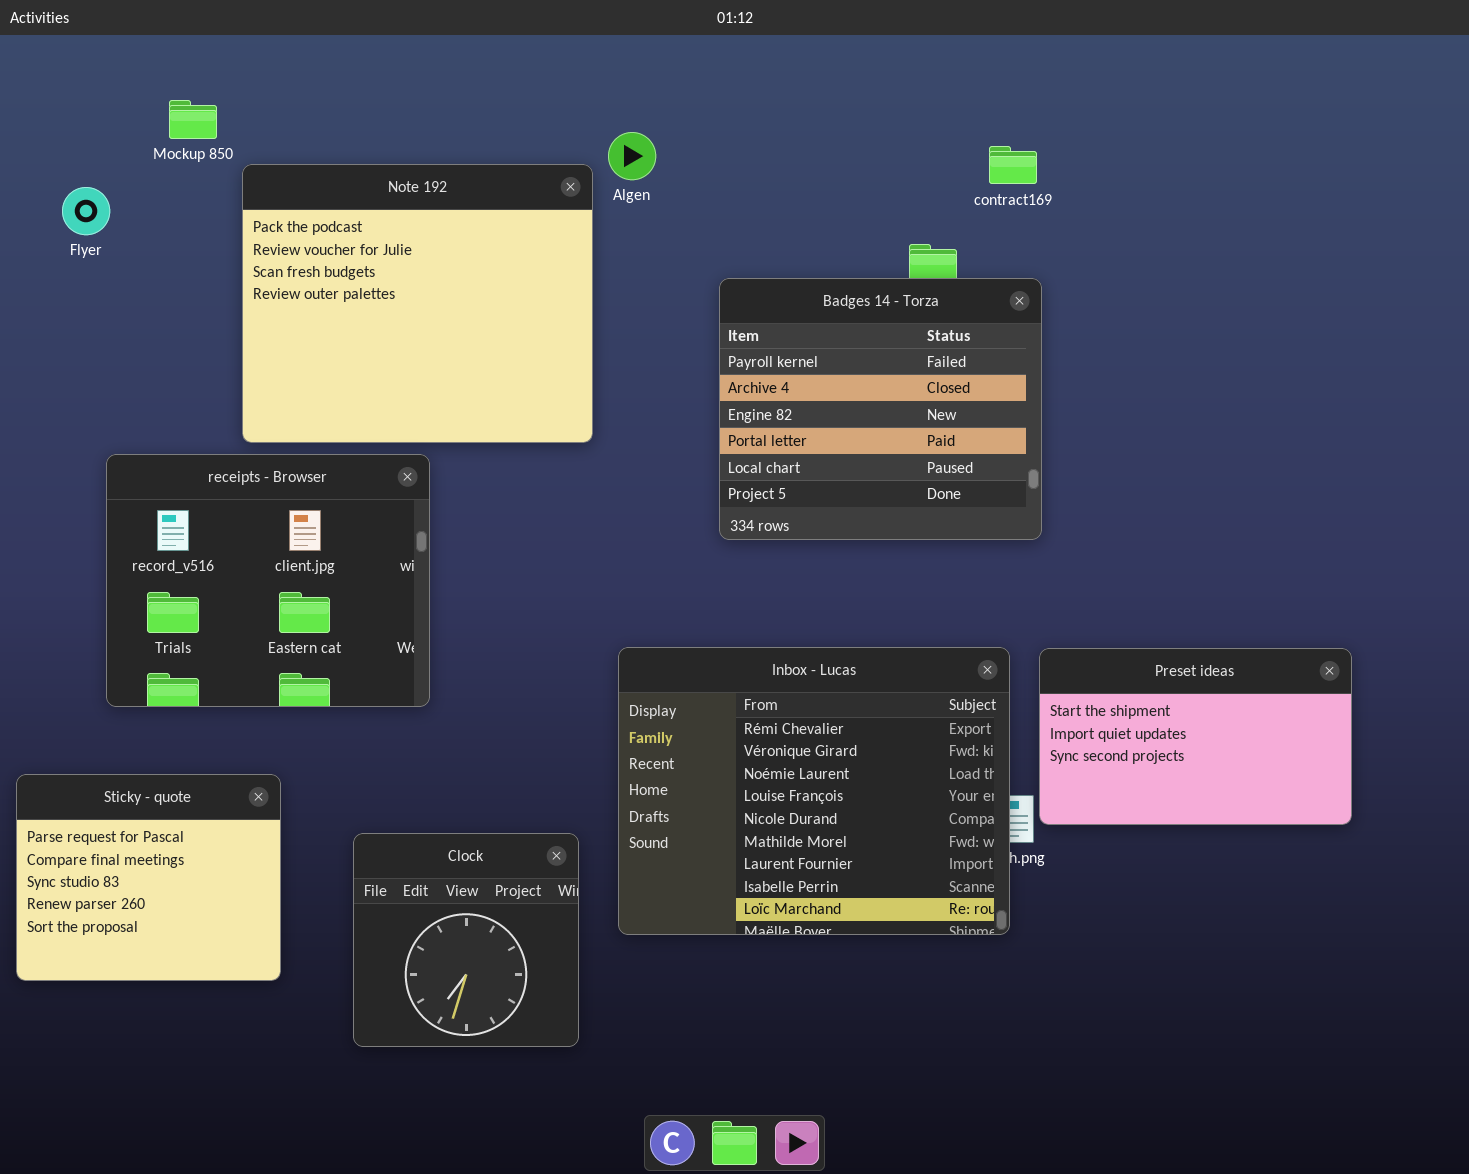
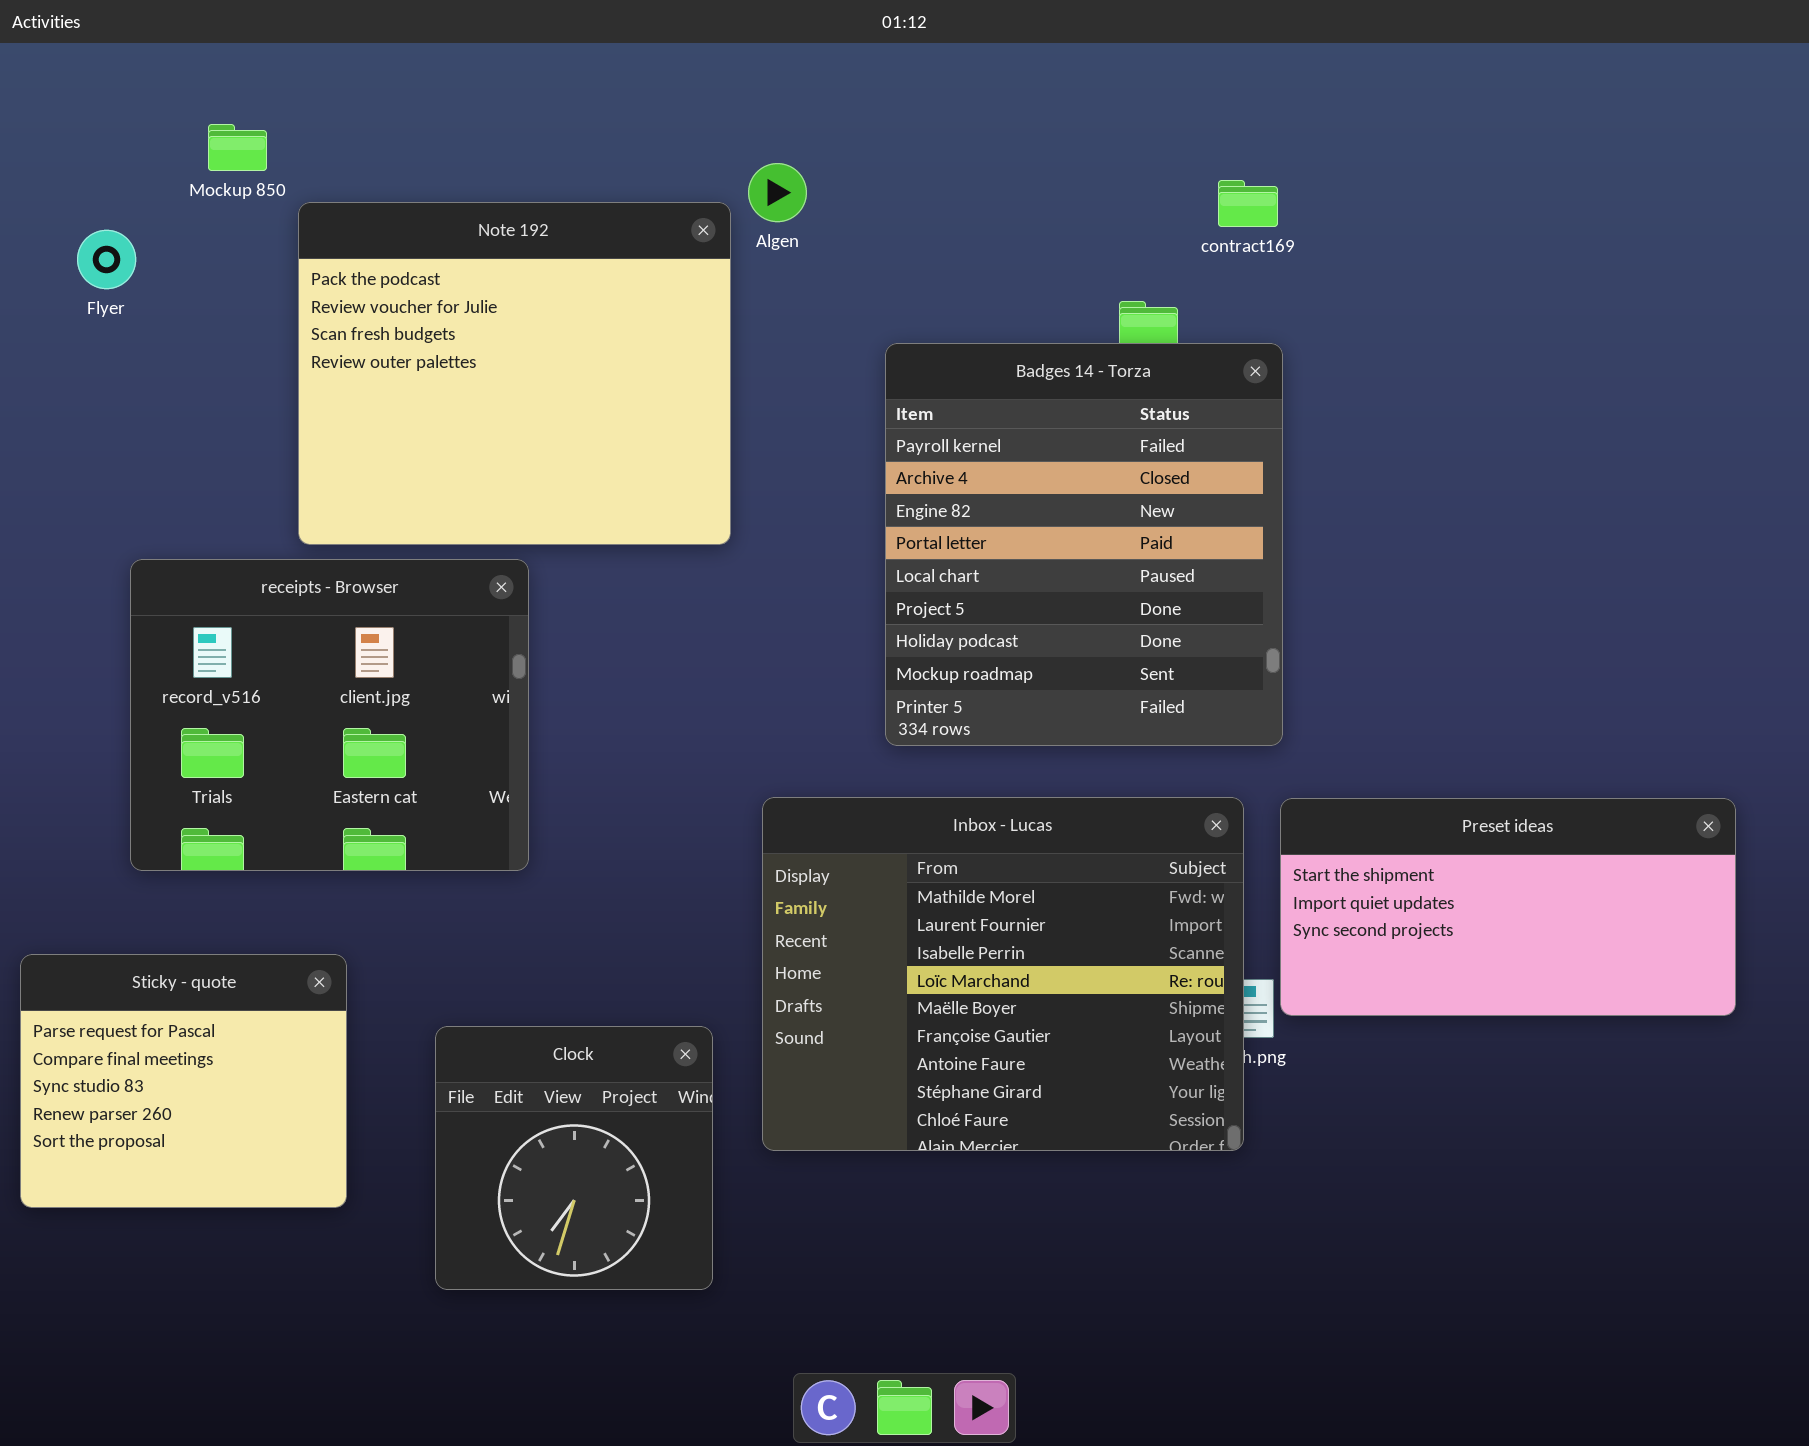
Badges 14 - Torza: [719,278,1042,540] -> [885,343,1283,746], resized
Inbox - Lucas: [618,647,1010,935] -> [762,797,1244,1151], scrolled down 5 rows
Preset ideas: [1039,648,1352,825] -> [1280,798,1736,1016], resized

